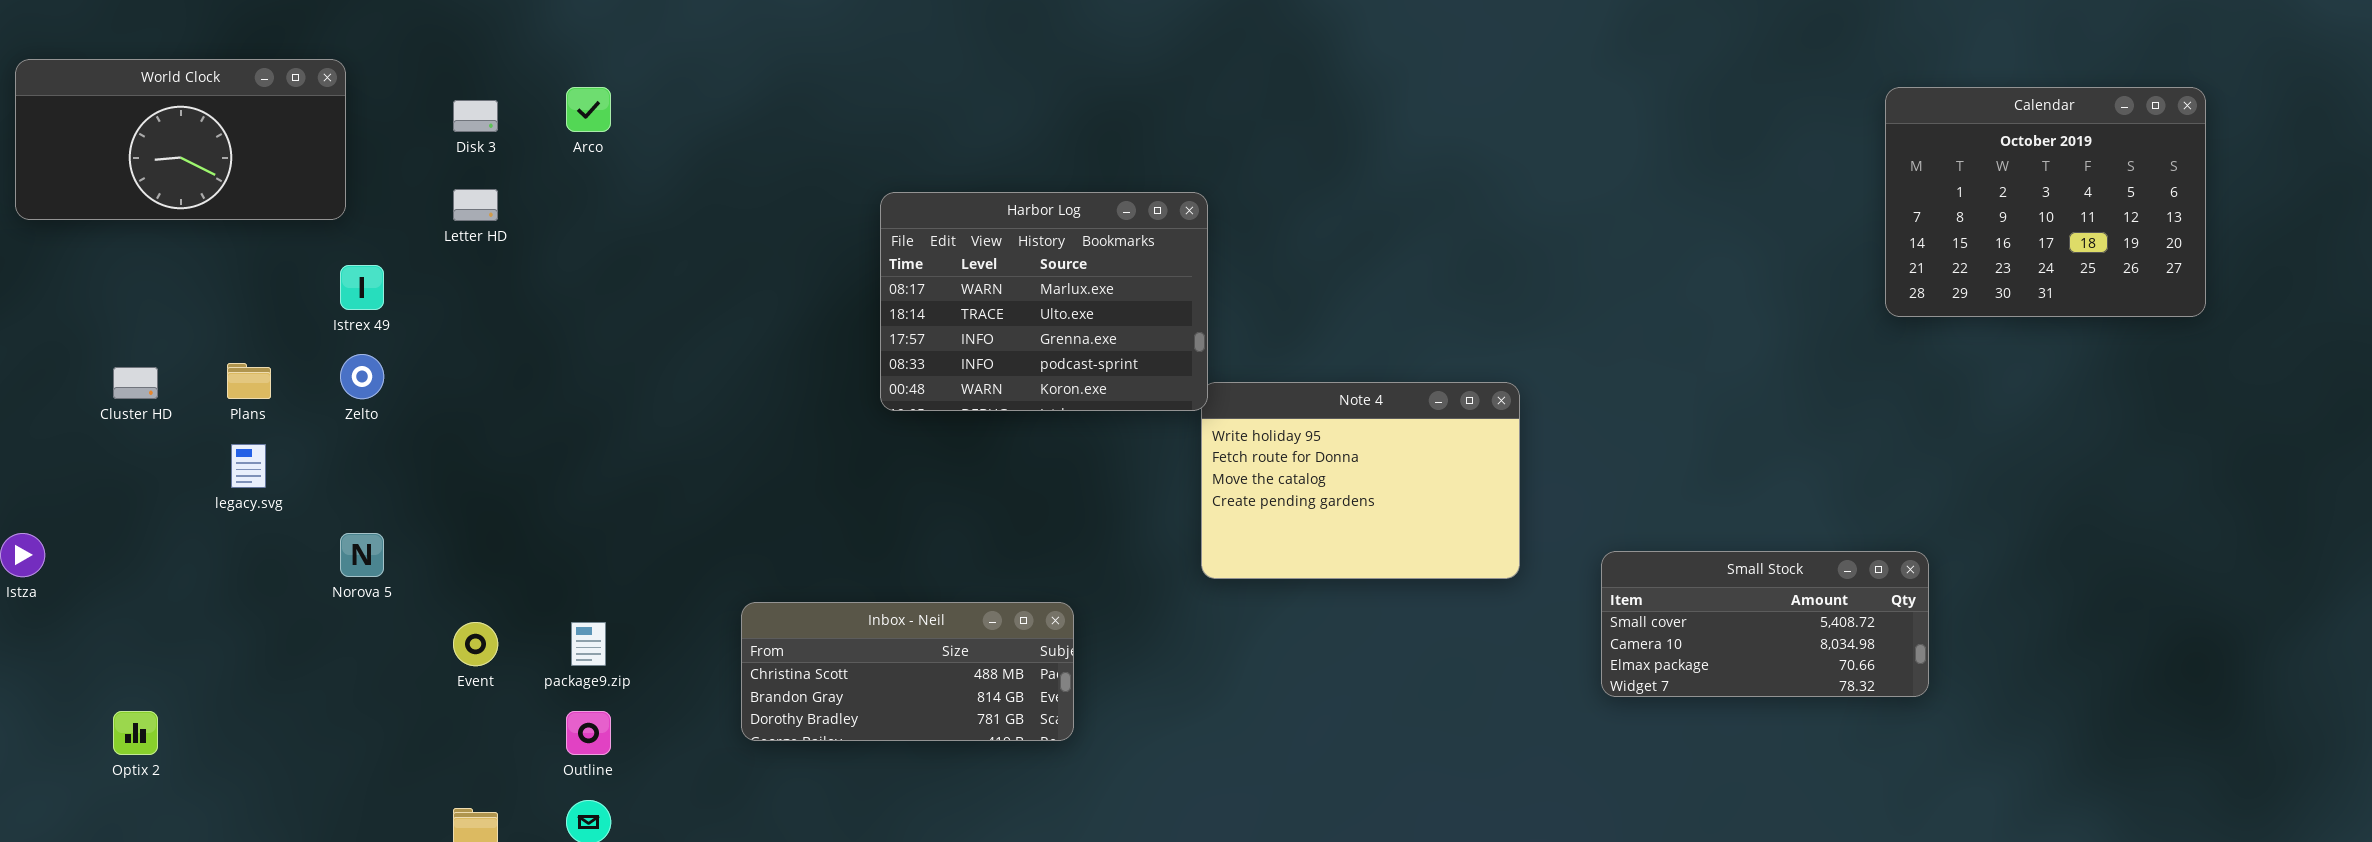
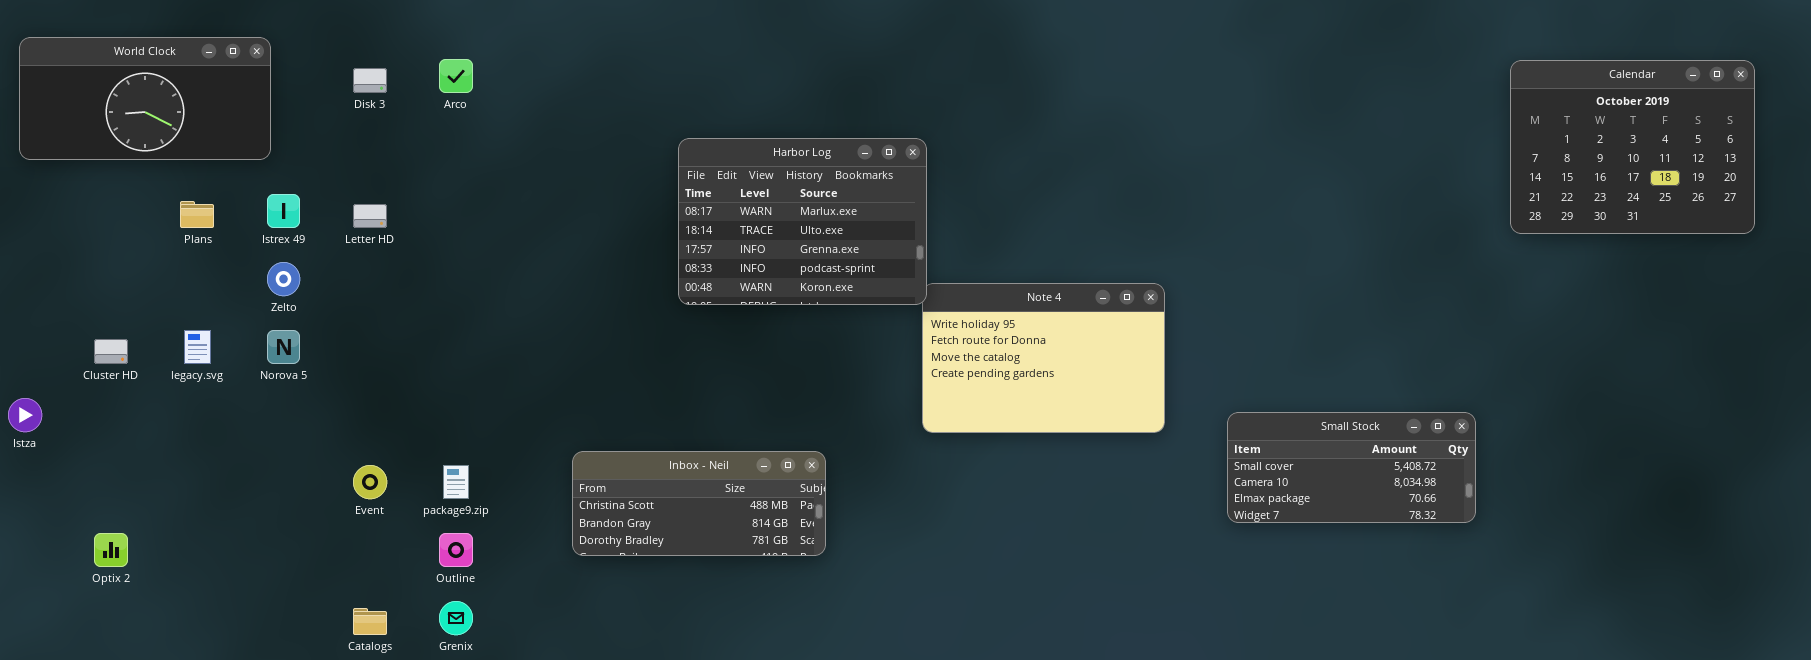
Calendar: [1885,87,2206,317] -> [1510,60,1755,234], moved
Letter HD: [453,189,498,221] -> [353,204,387,228], moved
Plans: [227,363,271,399] -> [180,201,214,228], moved
Cluster HD: [113,367,158,399] -> [94,339,128,364], moved
Norova 5: [340,533,384,577] -> [267,330,300,364], moved

